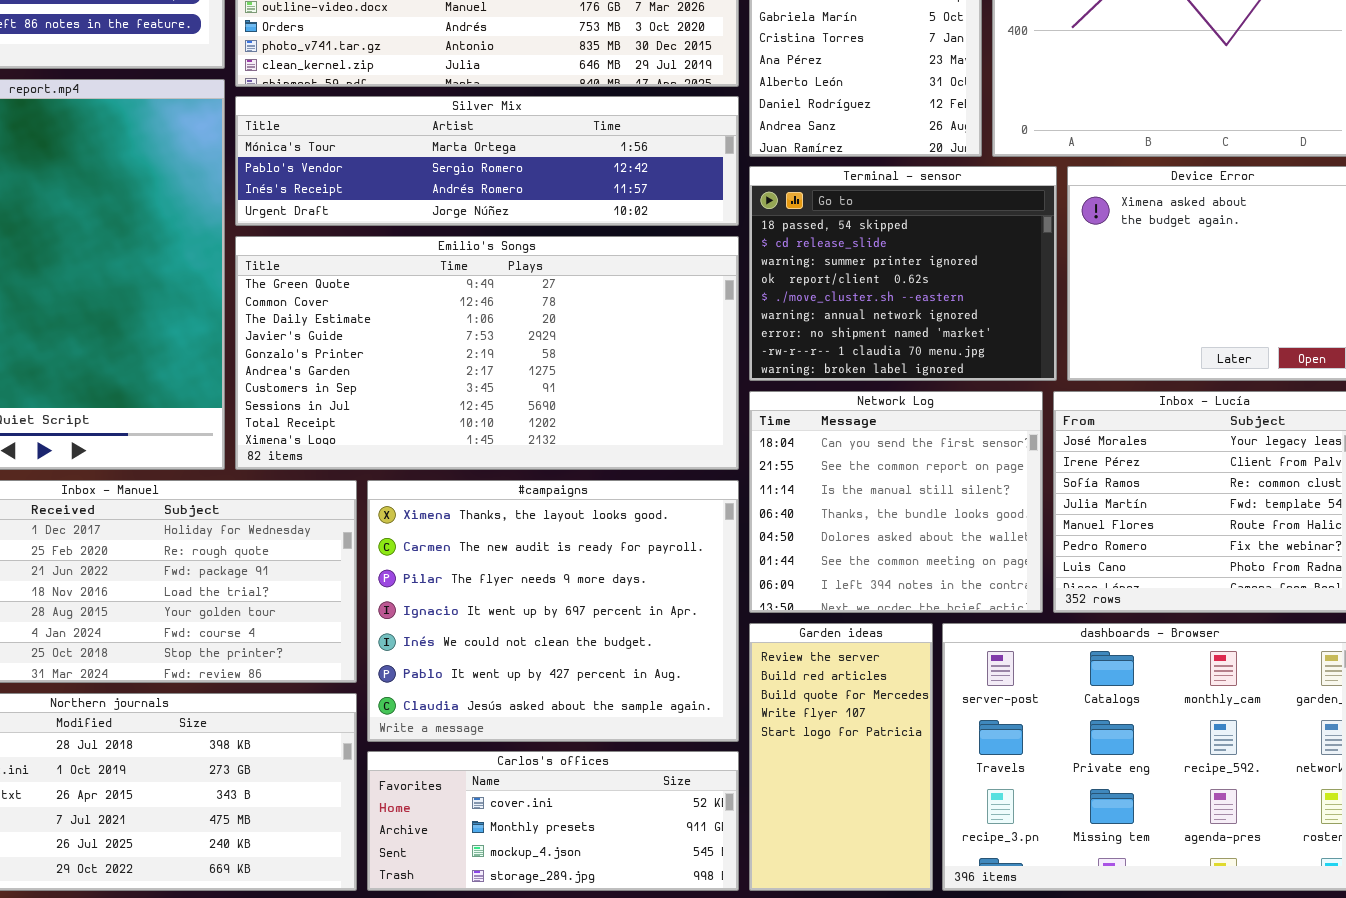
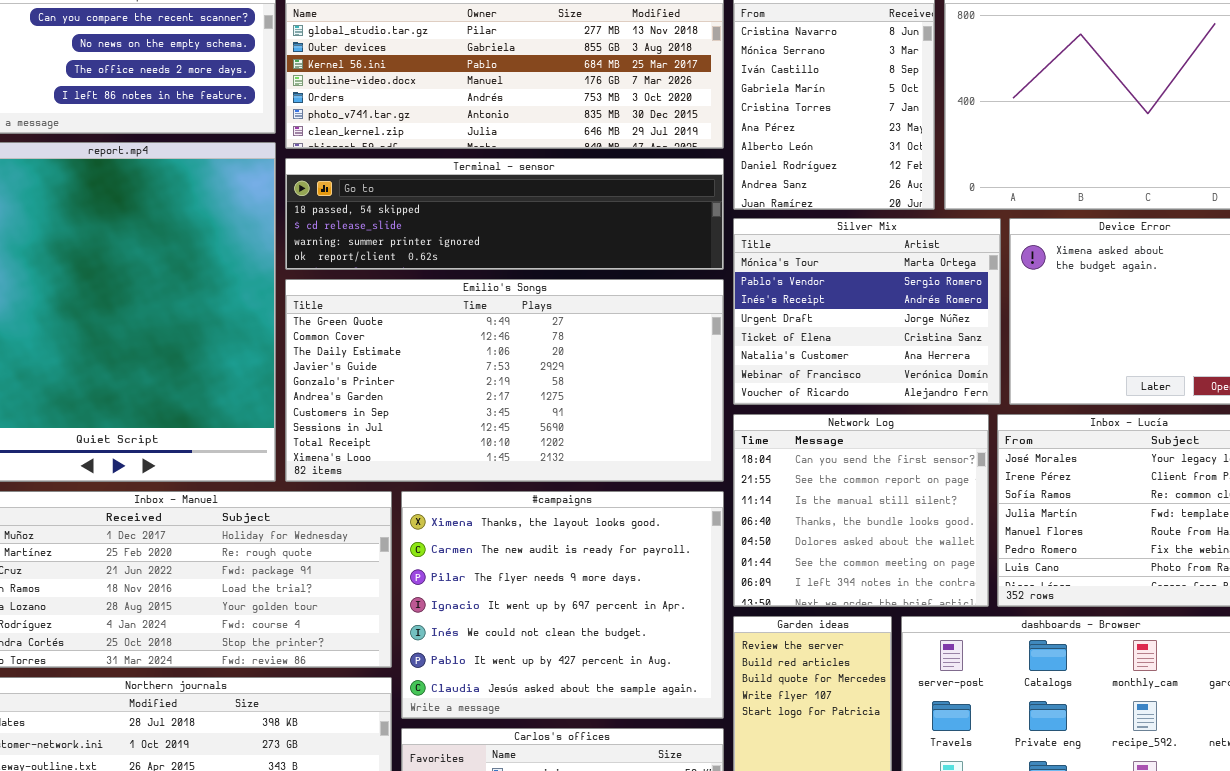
Silver Mix: [235,96,739,226] -> [733,218,1001,405], moved, resized
Terminal - sensor: [749,166,1057,381] -> [285,158,724,270], moved, resized

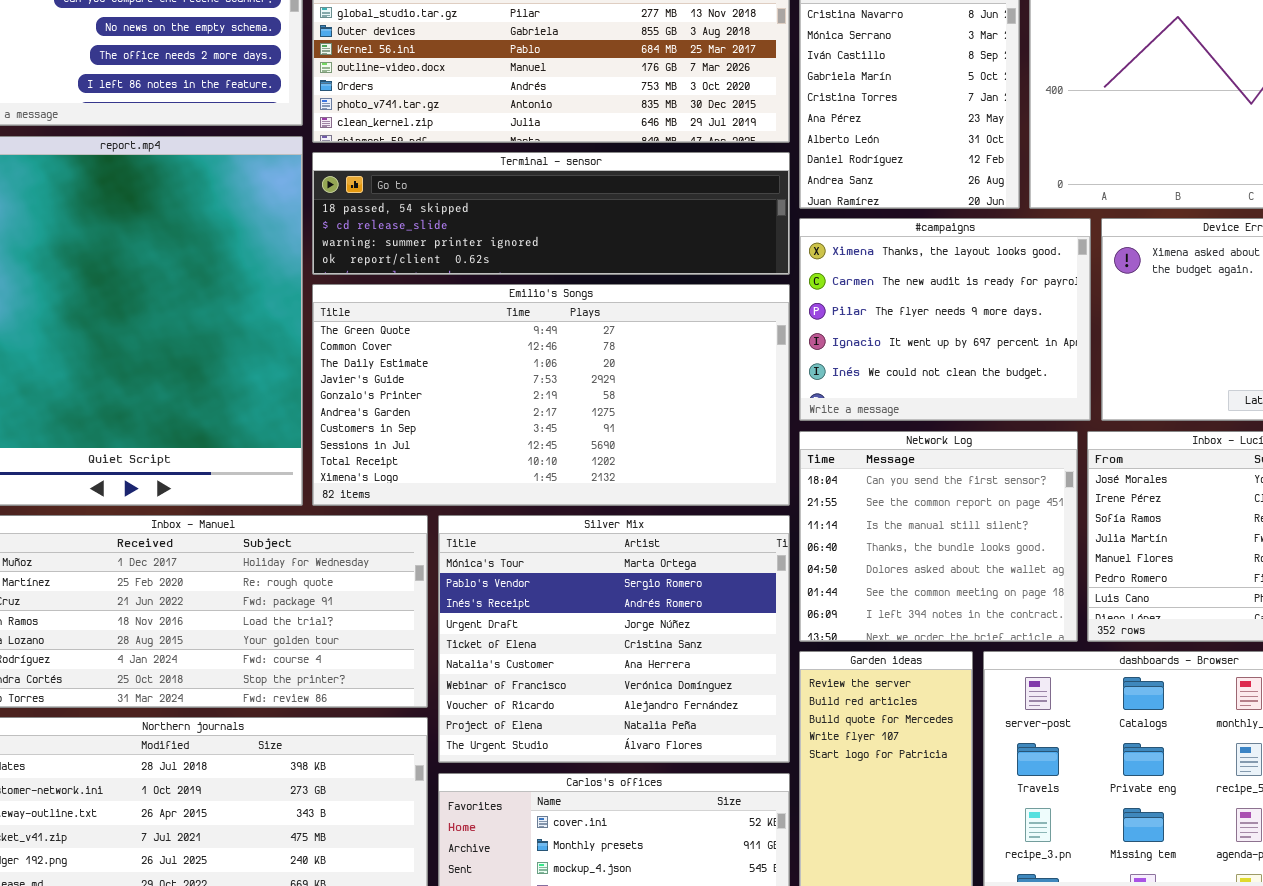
Silver Mix: [733,218,1001,405] -> [438,515,790,763], moved, resized
#campaigns: [401,491,724,719] -> [799,218,1091,421], moved, resized

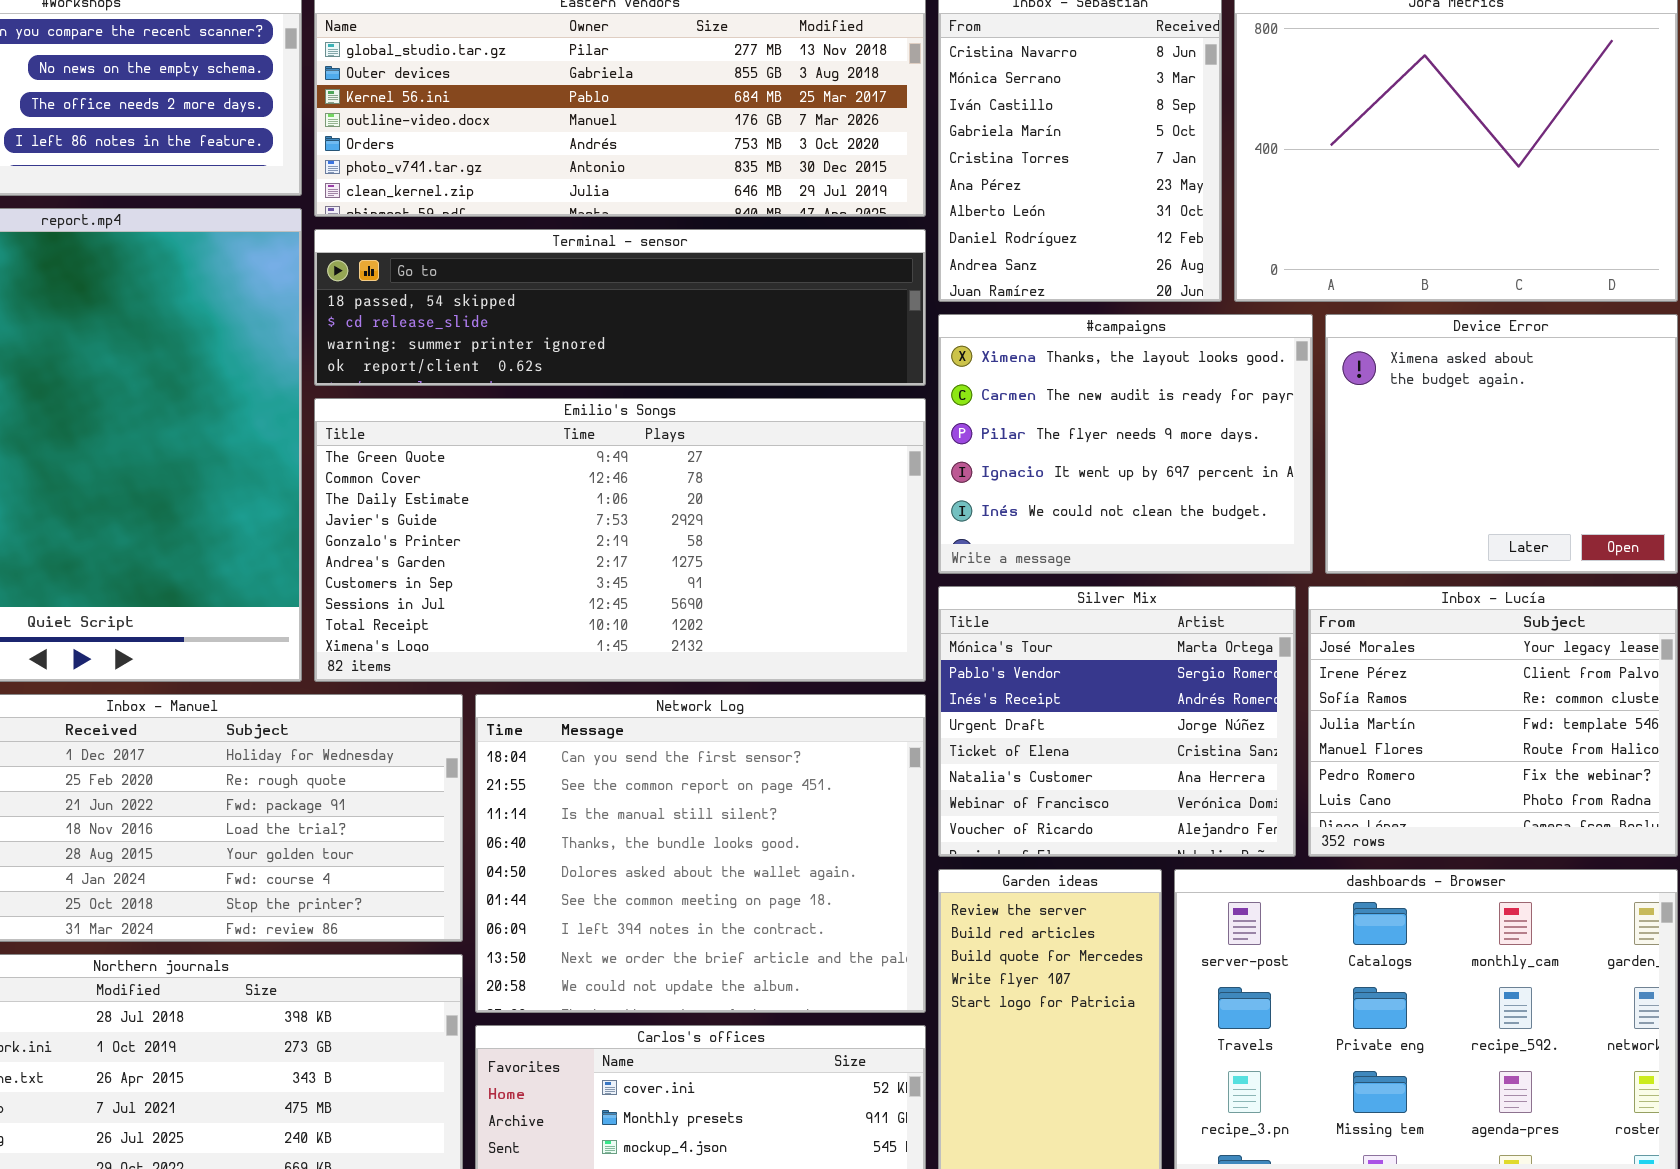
Network Log: [799,431,1078,642] -> [475,694,926,1013], moved, resized
Silver Mix: [438,515,790,763] -> [938,586,1296,857], moved, resized

